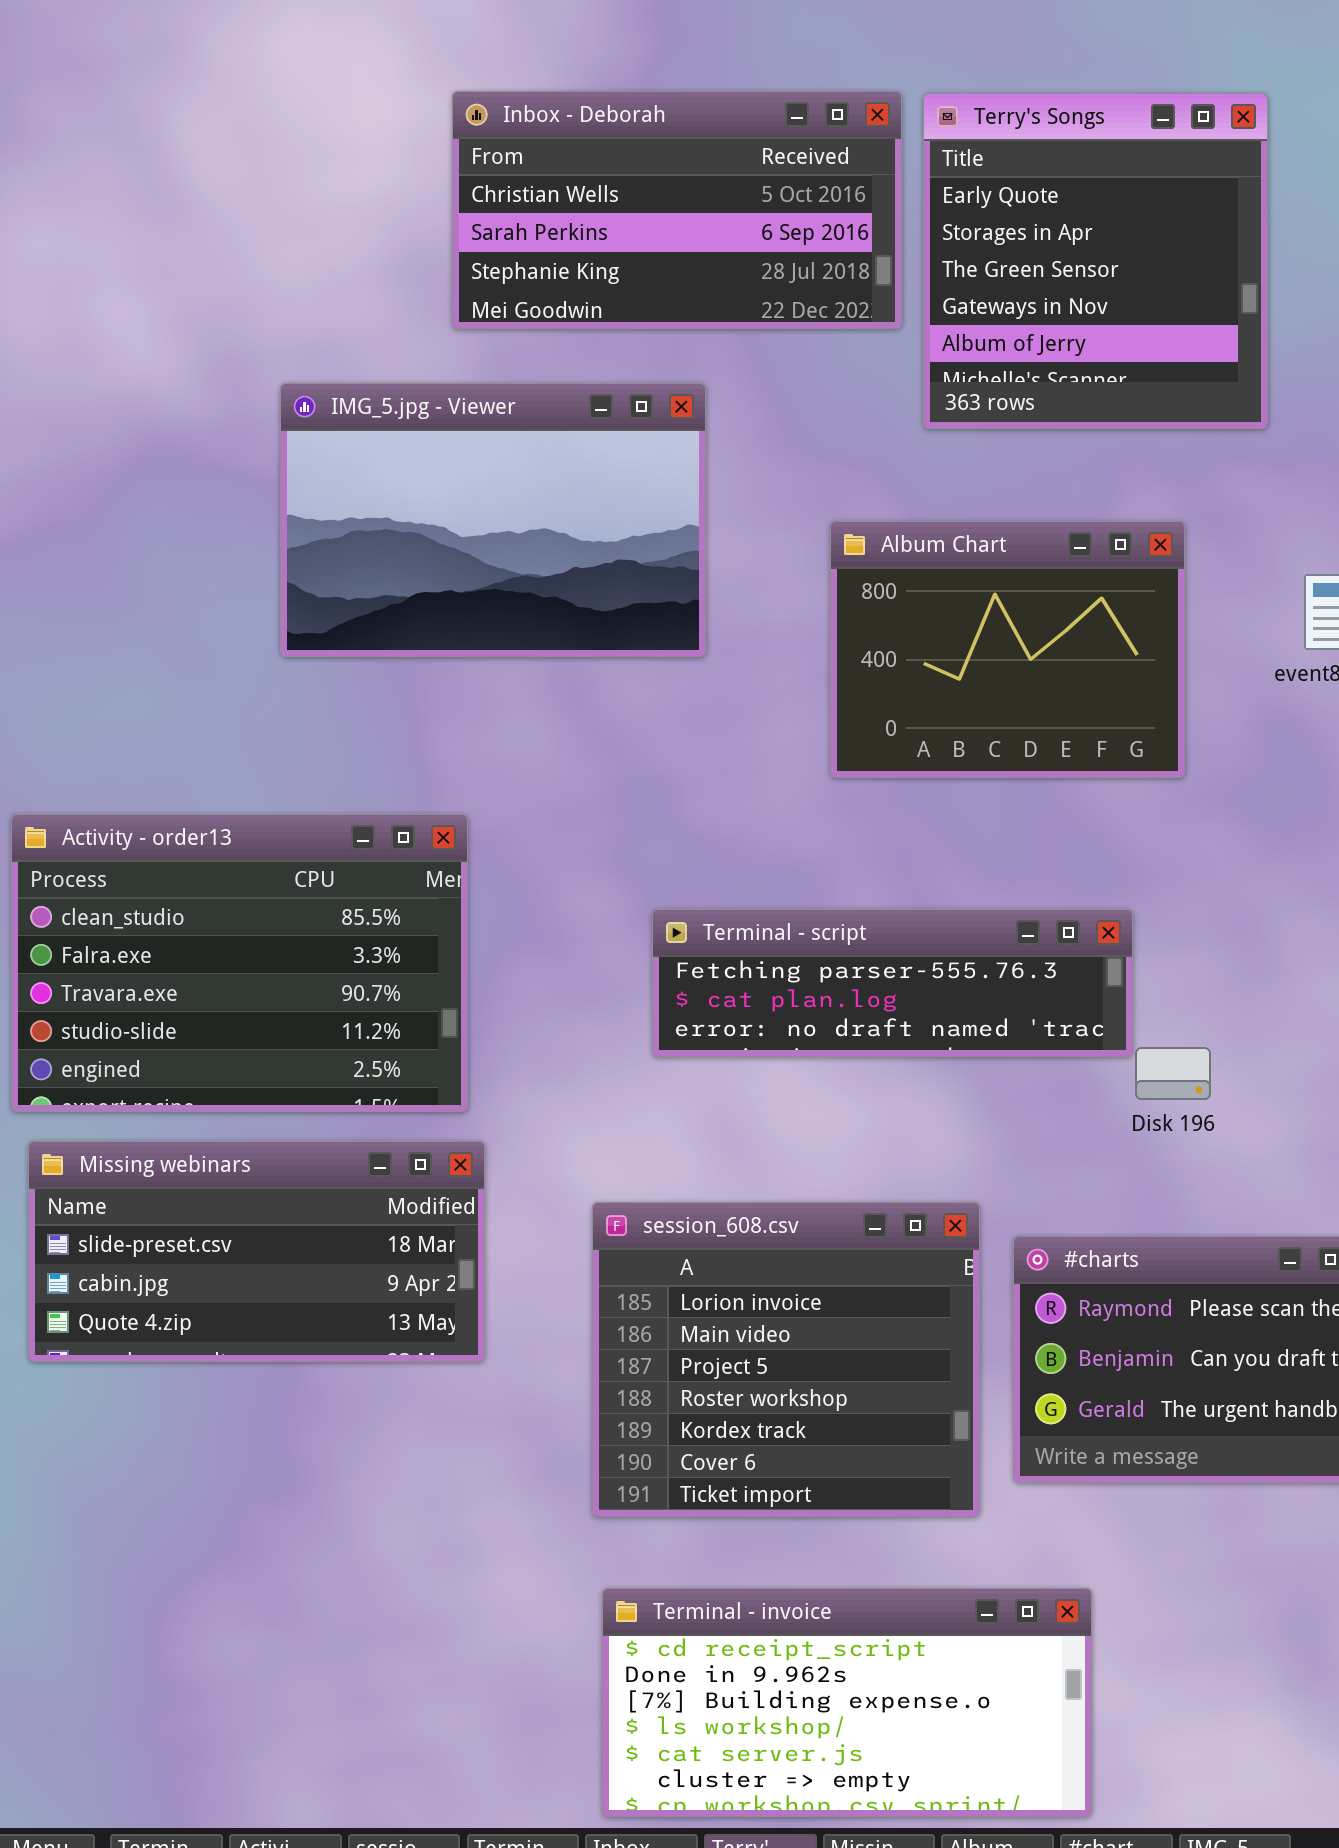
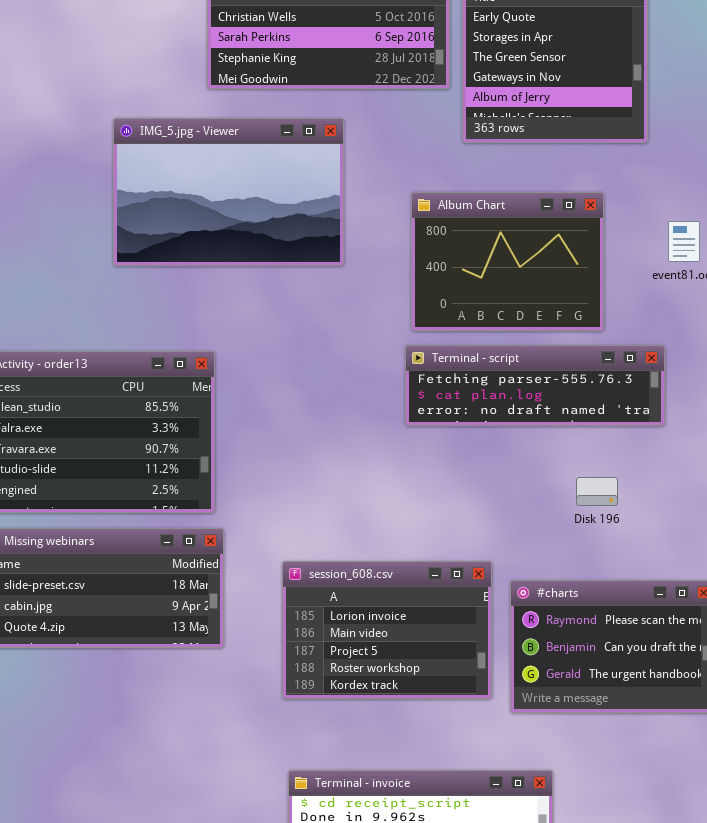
Terminal - script: [652,909,1133,1057] -> [405,345,665,426], moved
session_608.csv: [592,1202,980,1517] -> [282,561,492,699], resized

